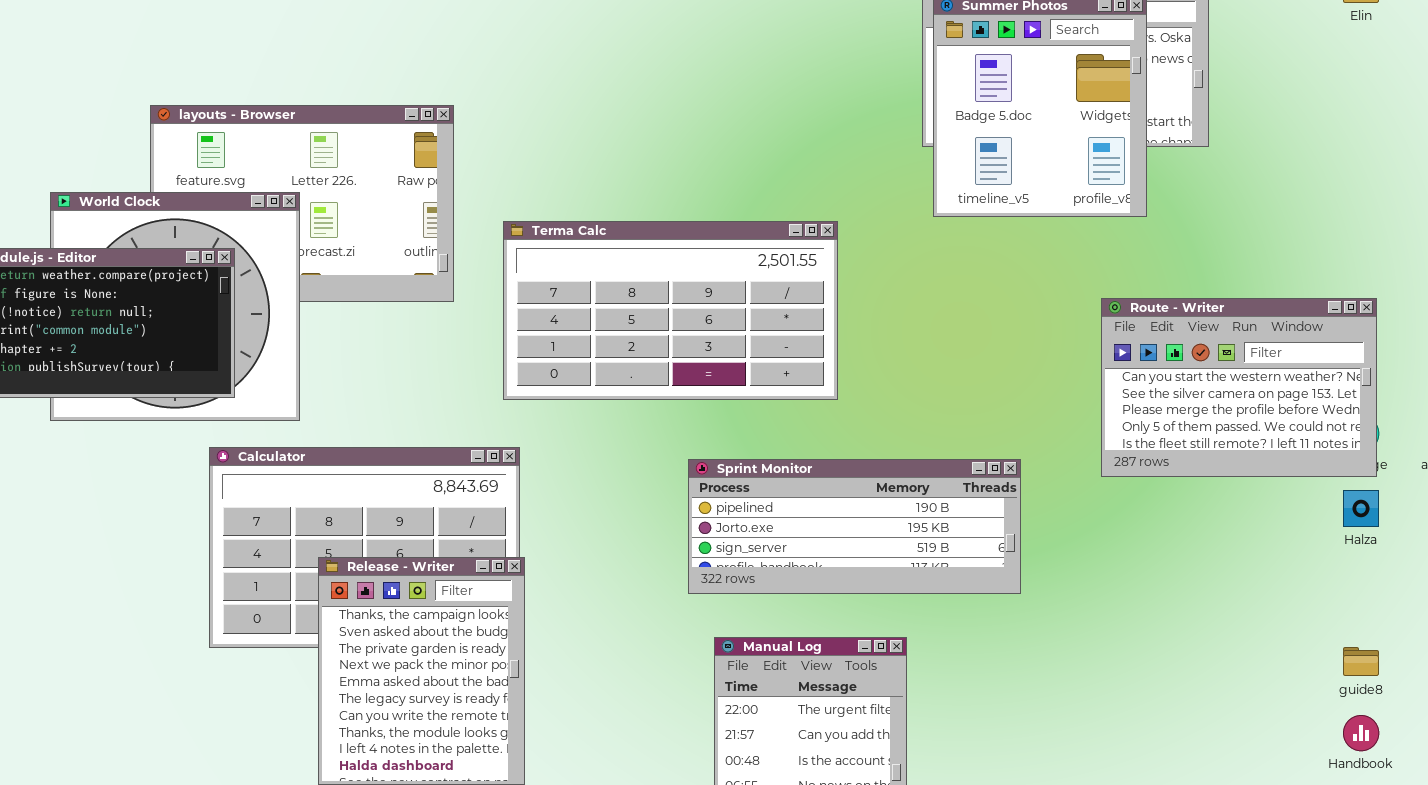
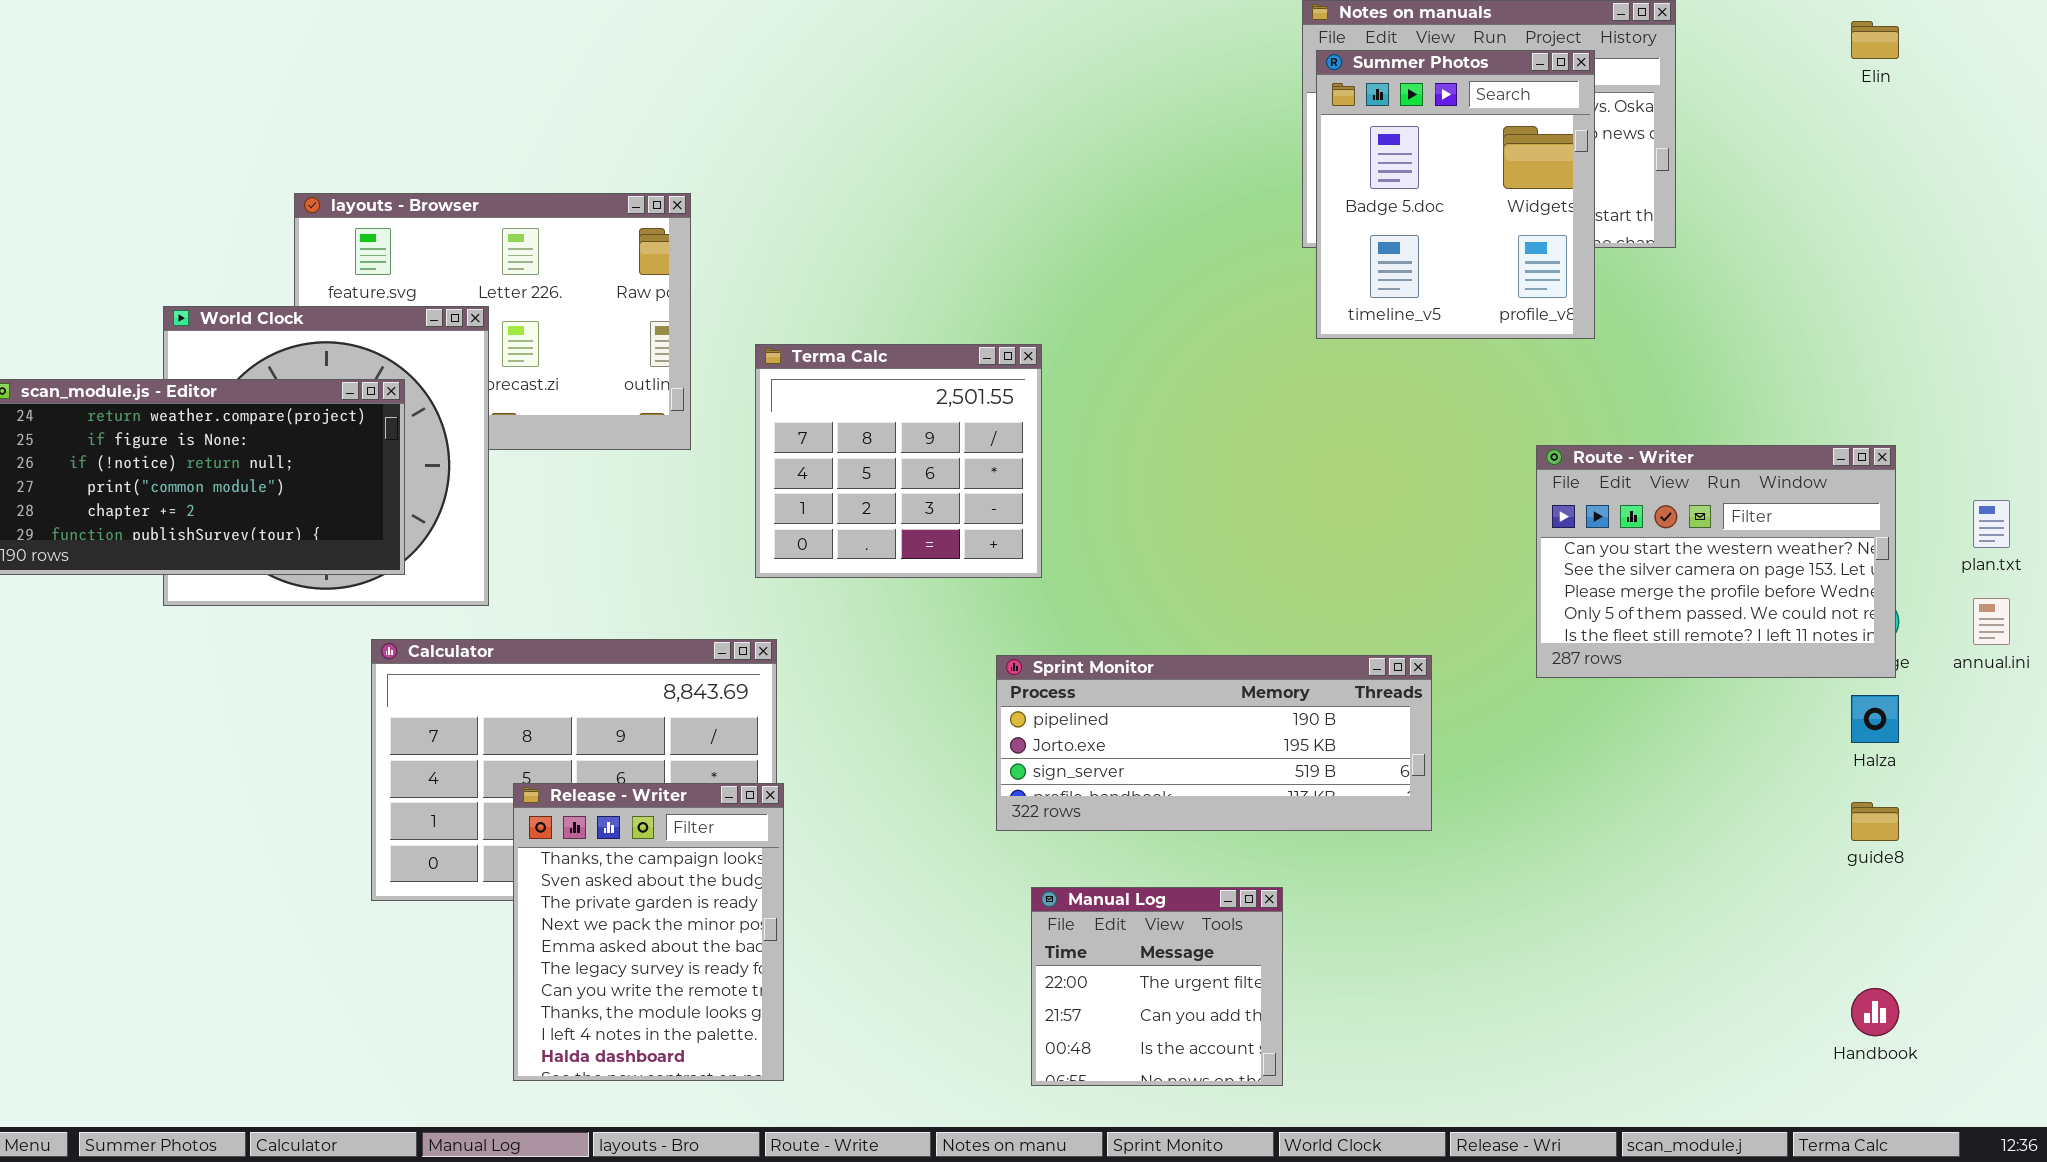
Terma Calc: [503,221,838,400] -> [755,344,1042,578], resized
guide8: [1343,647,1379,676] -> [1851,802,1899,841], moved

